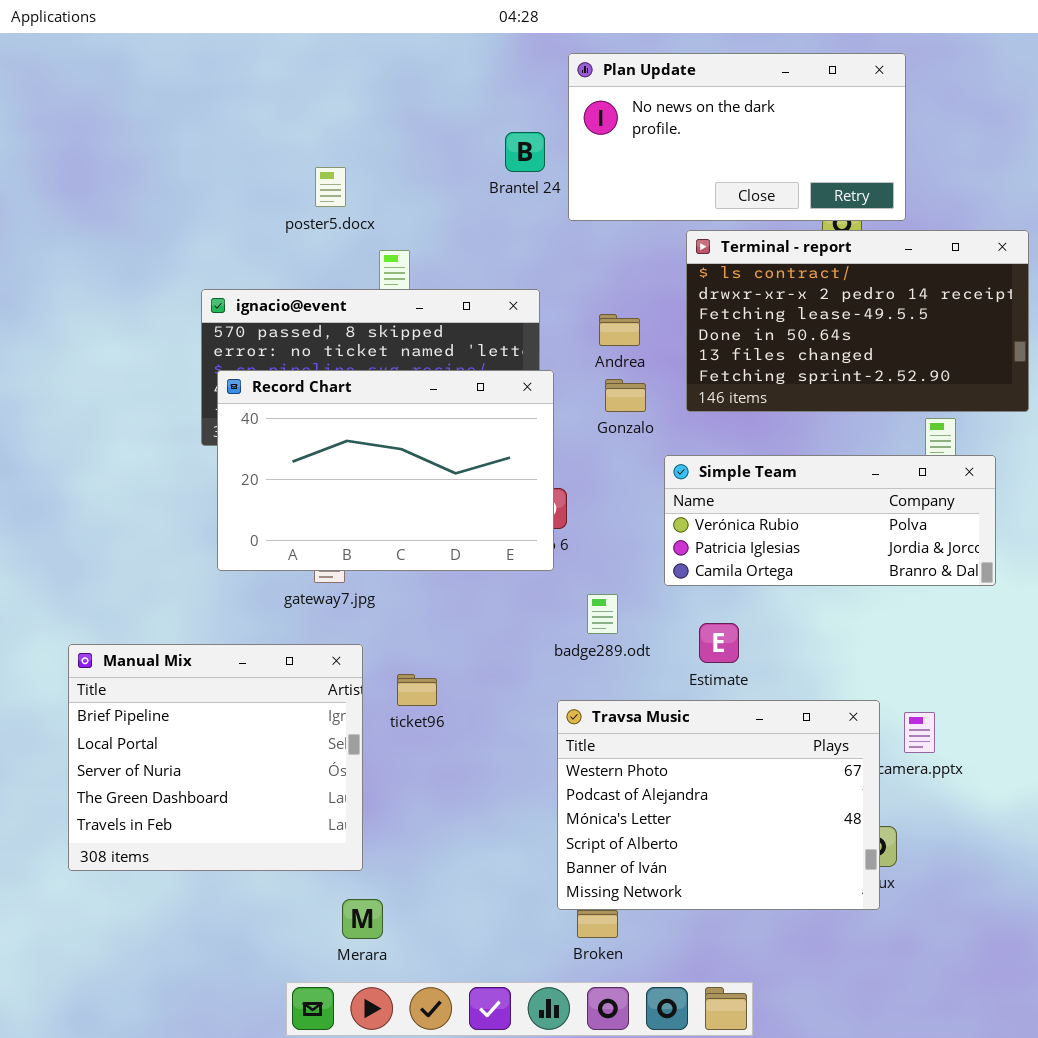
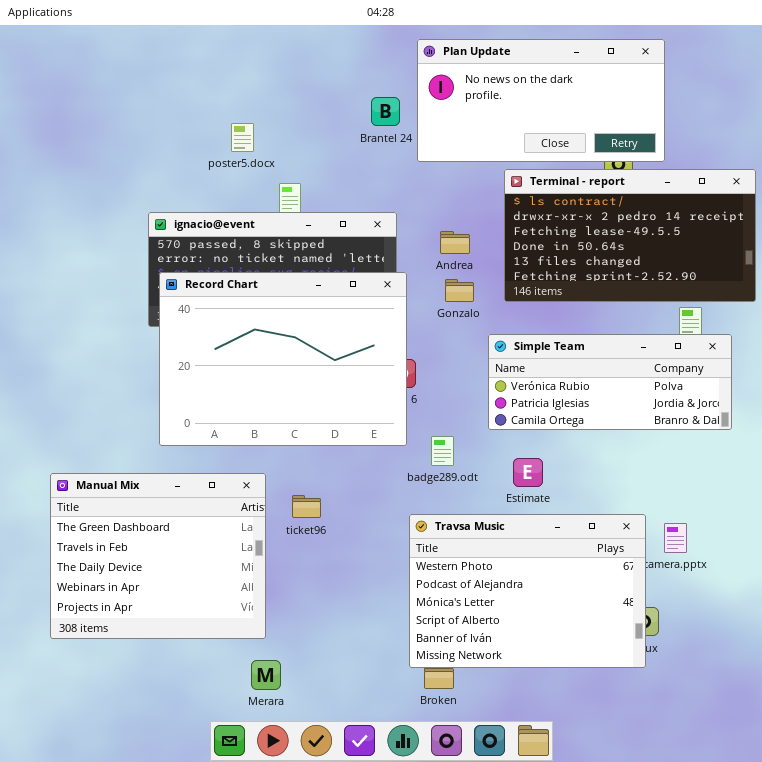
Record Chart: [217,370,554,571] -> [159,272,407,446], resized
Manual Mix: [68,644,363,871] -> [50,473,266,639], scrolled down 3 rows

